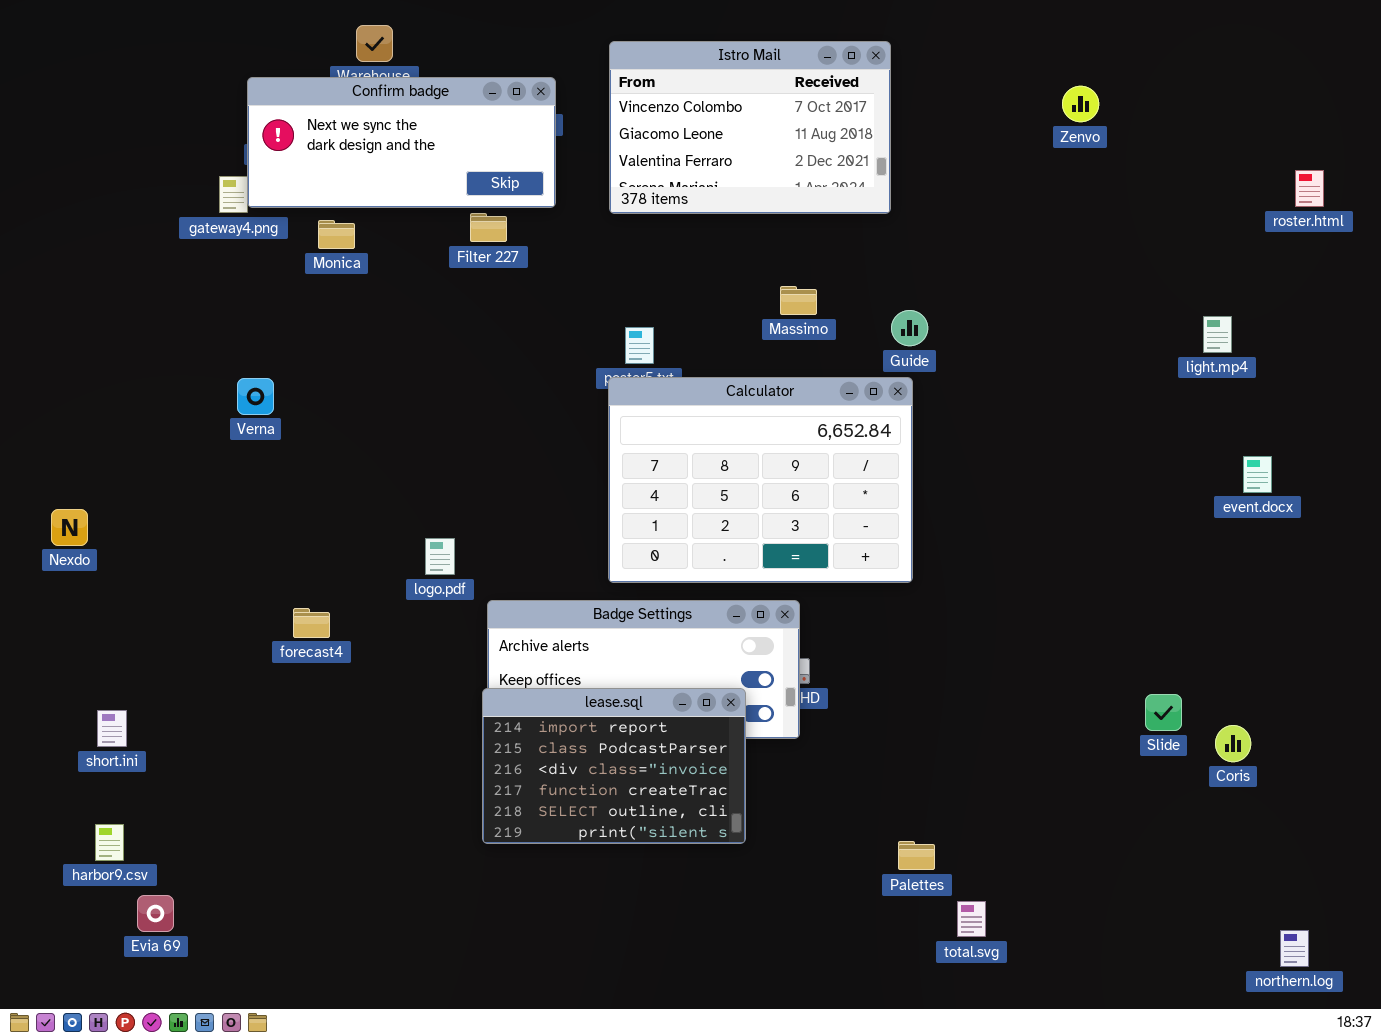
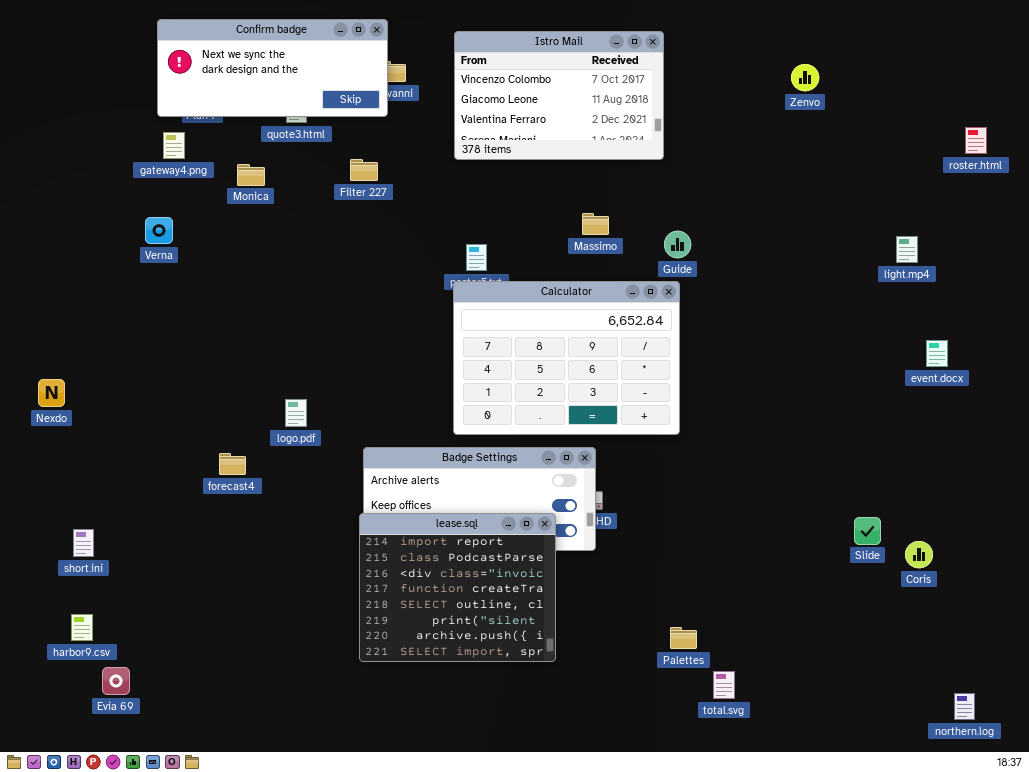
Confirm badge: [247,77,556,208] -> [157,19,388,117], moved
Verna: [237,378,274,415] -> [145,217,173,244], moved
logo.pdf: [425,538,455,575] -> [285,399,307,427], moved
lease.sql: [482,688,746,844] -> [359,513,556,662], resized

